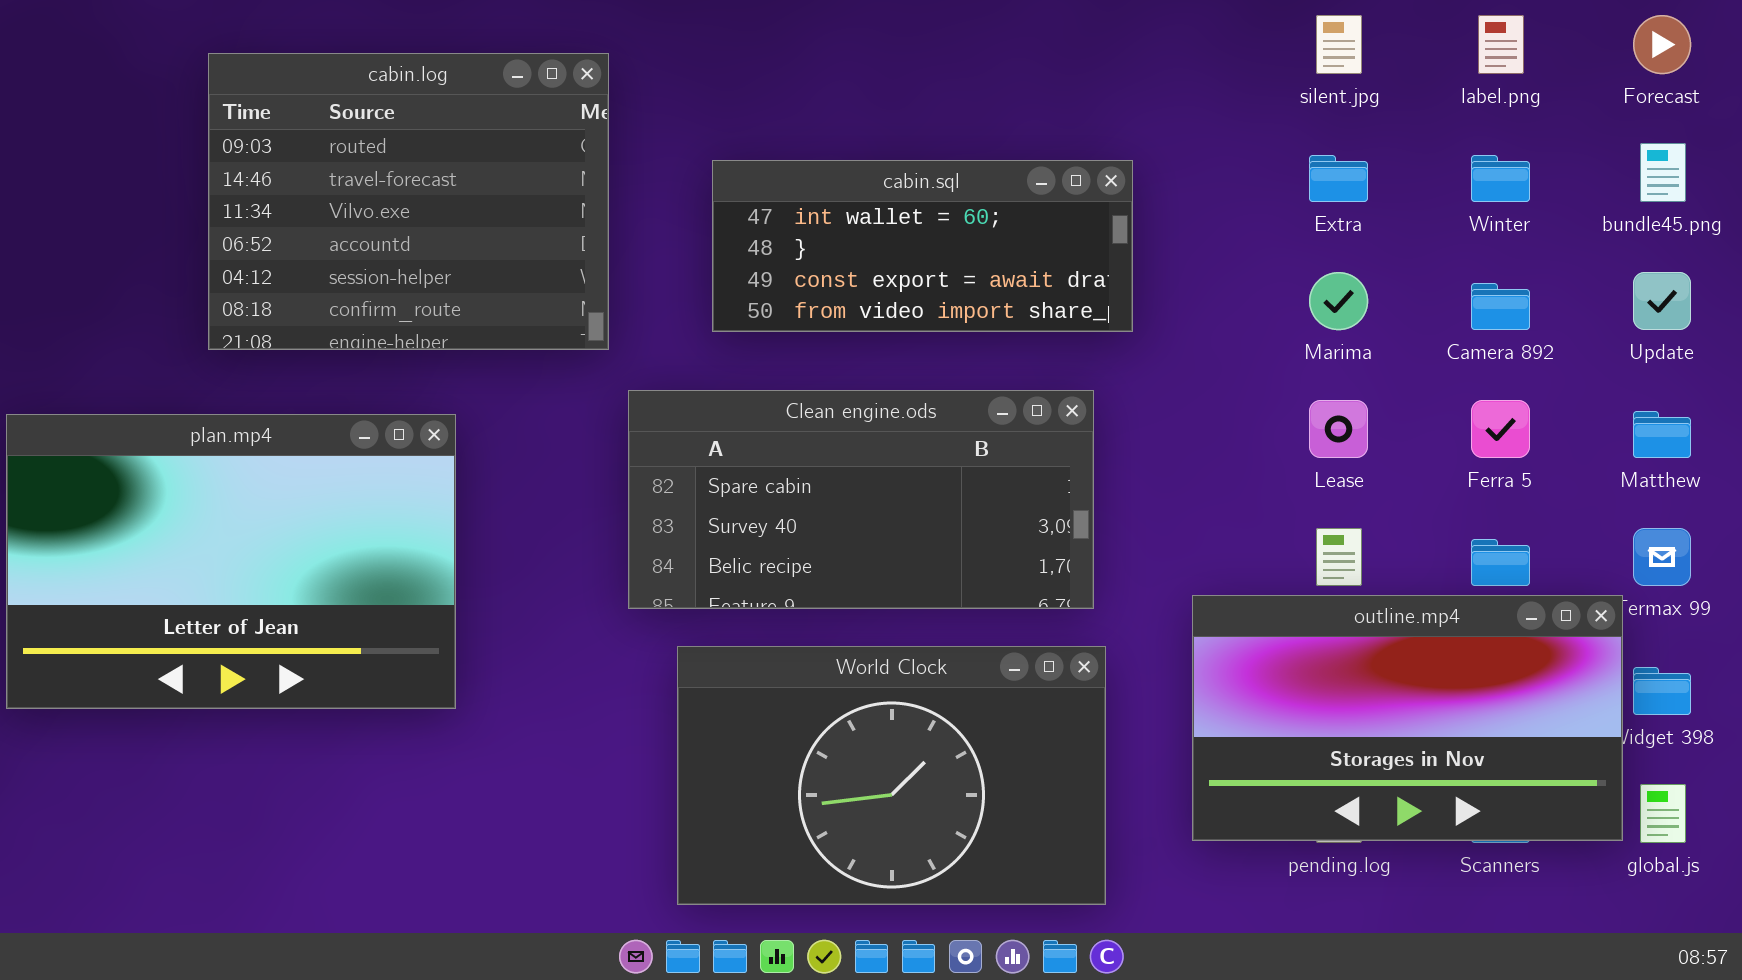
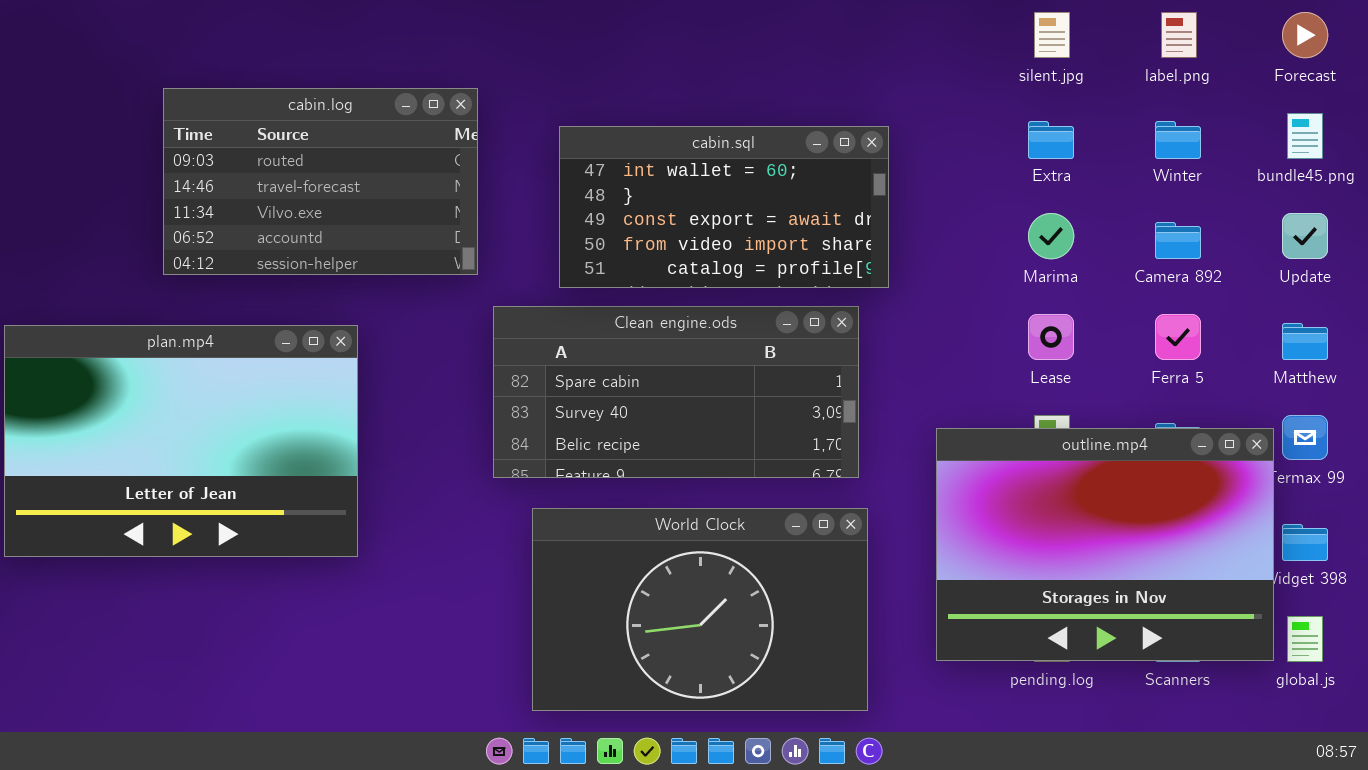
cabin.log: [208,53,609,350] -> [163,88,478,275], resized
cabin.sql: [712,160,1133,332] -> [559,126,889,288], resized
outline.mp4: [1192,595,1623,841] -> [936,428,1274,661], resized

